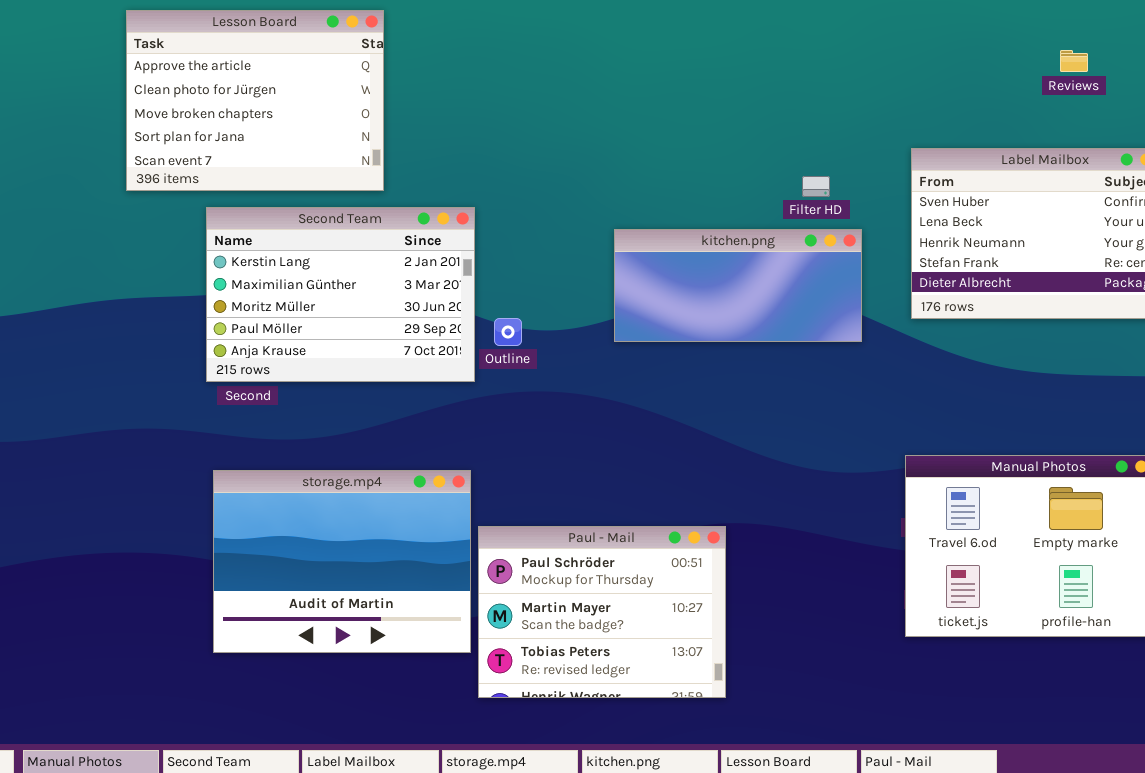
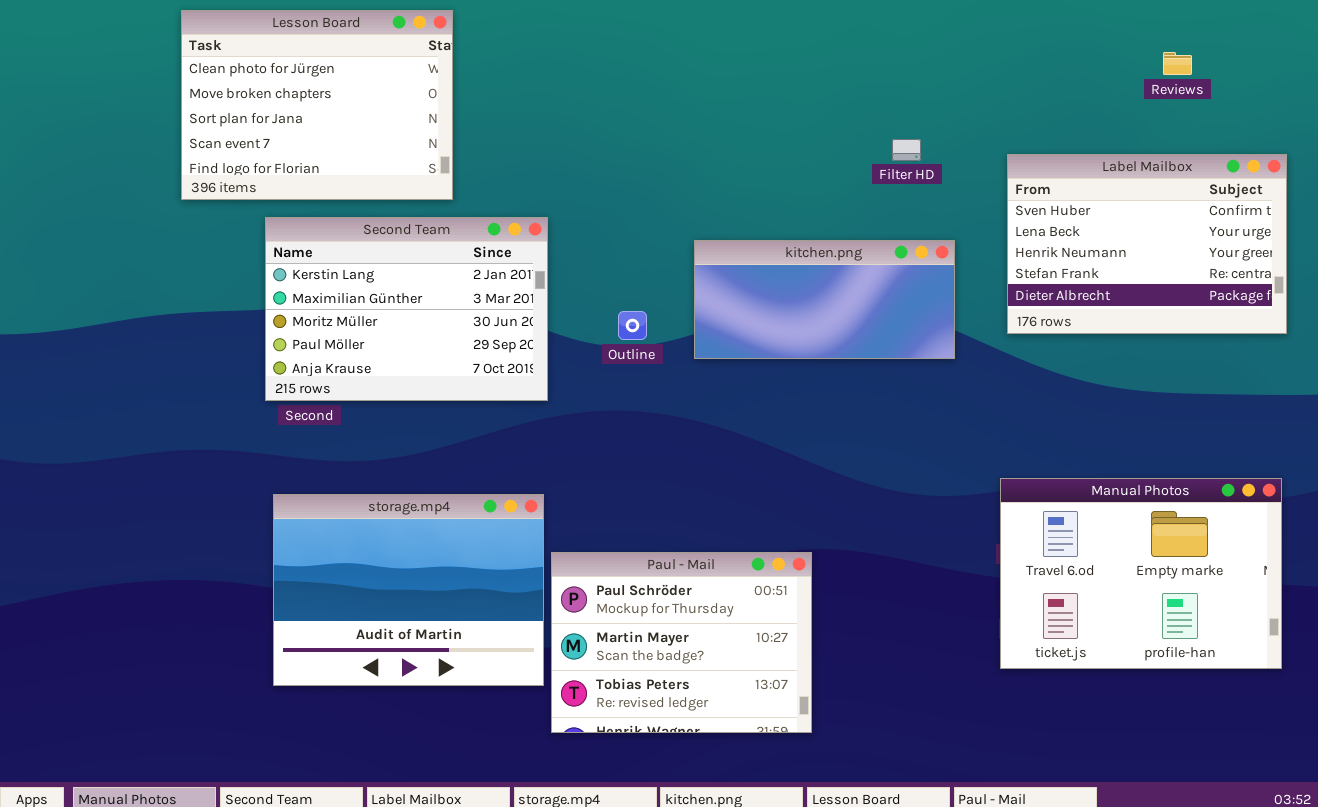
Lesson Board: [126,10,384,191] -> [181,10,453,200], scrolled down 1 row
Filter HD: [802,176,830,197] -> [892,139,921,161], moved
Outline: [494,318,522,346] -> [618,311,647,340], moved

